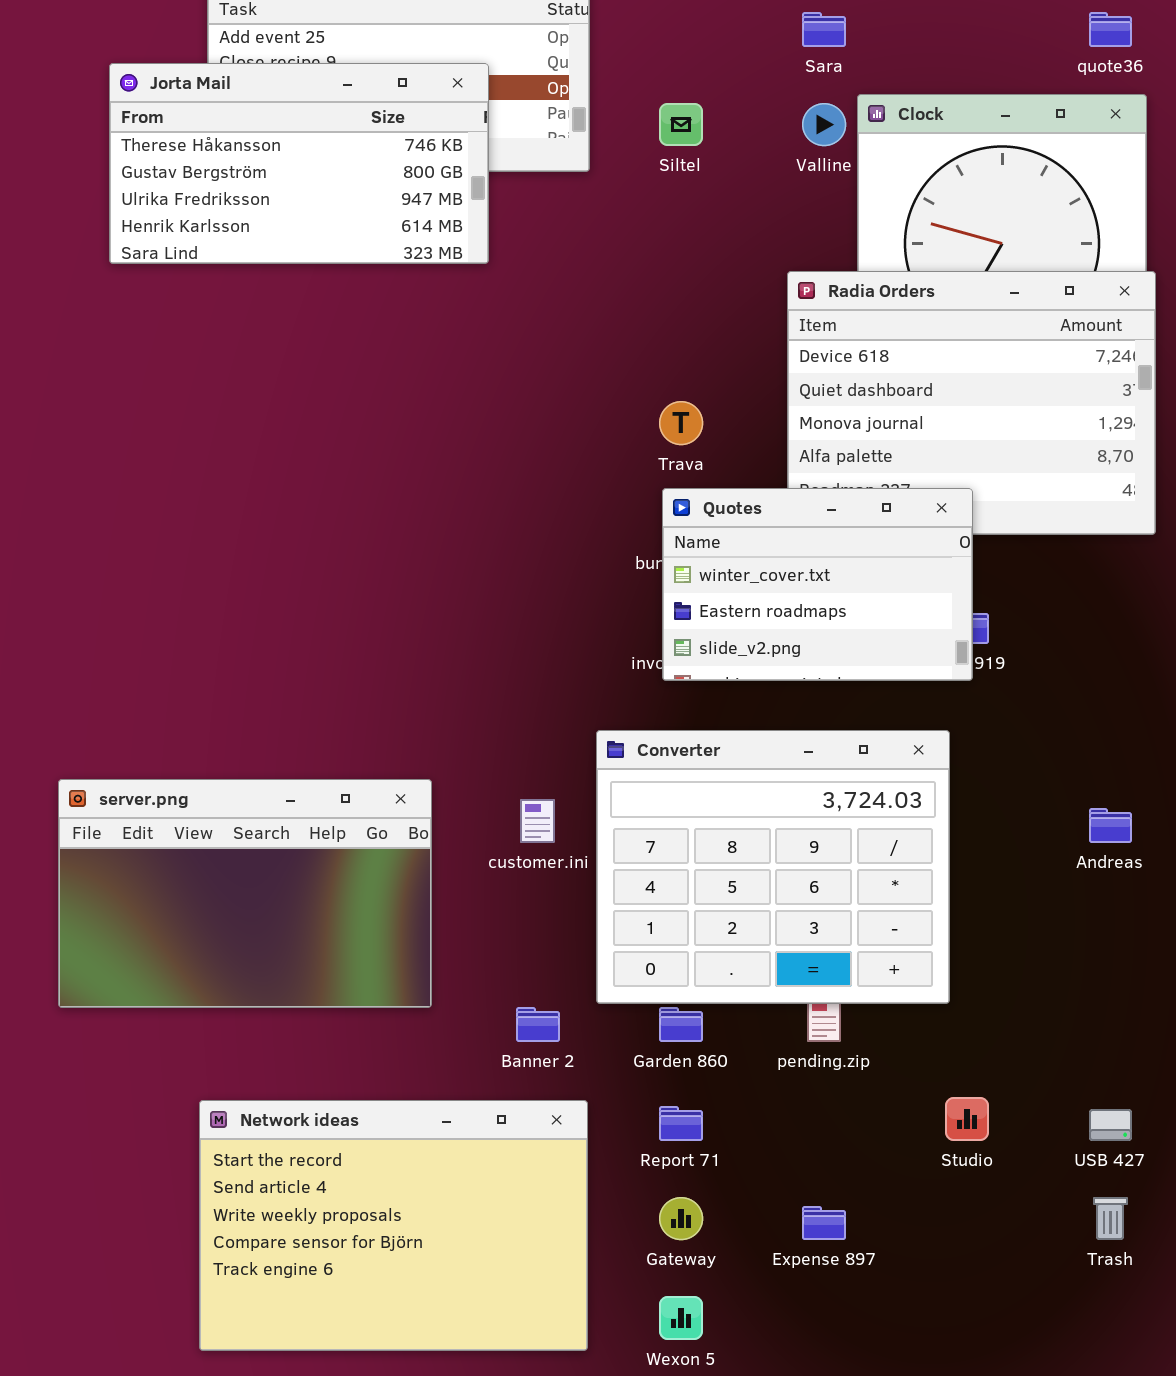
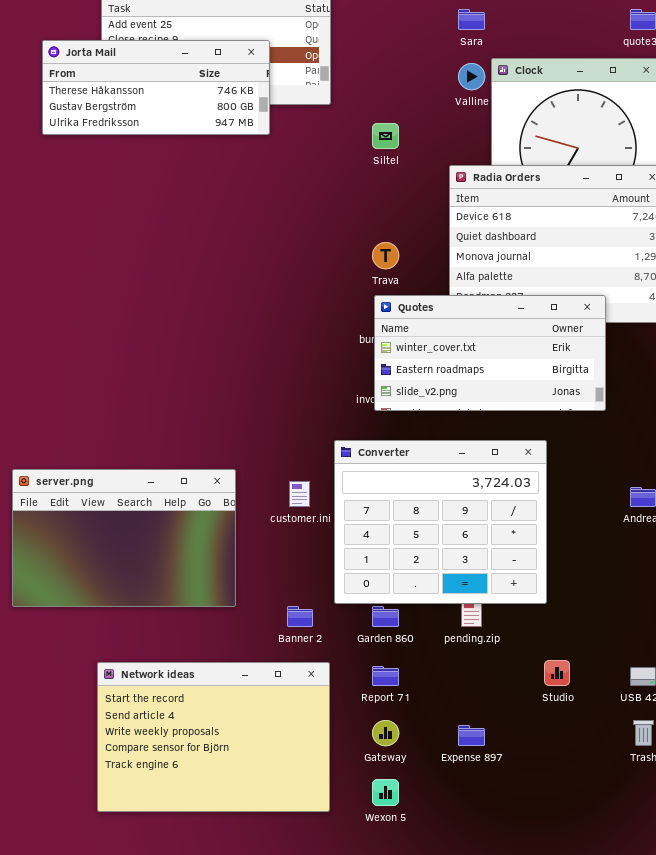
Jorta Mail: [109,63,489,264] -> [42,40,270,135], resized
Siltel: [659,103,703,146] -> [372,123,399,149], moved
Quotes: [662,488,973,681] -> [374,295,606,411], resized

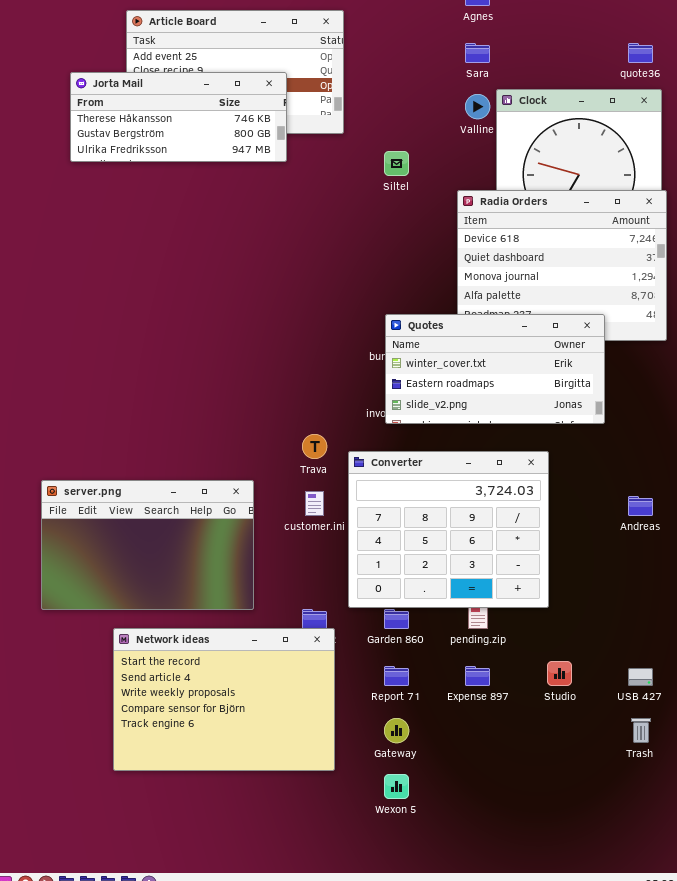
Trava: [372,242,399,269] -> [302,434,327,459], moved
Network ideas: [97,662,330,812] -> [113,628,335,771], moved
Expense 897: [458,725,485,746] -> [465,666,490,686], moved

